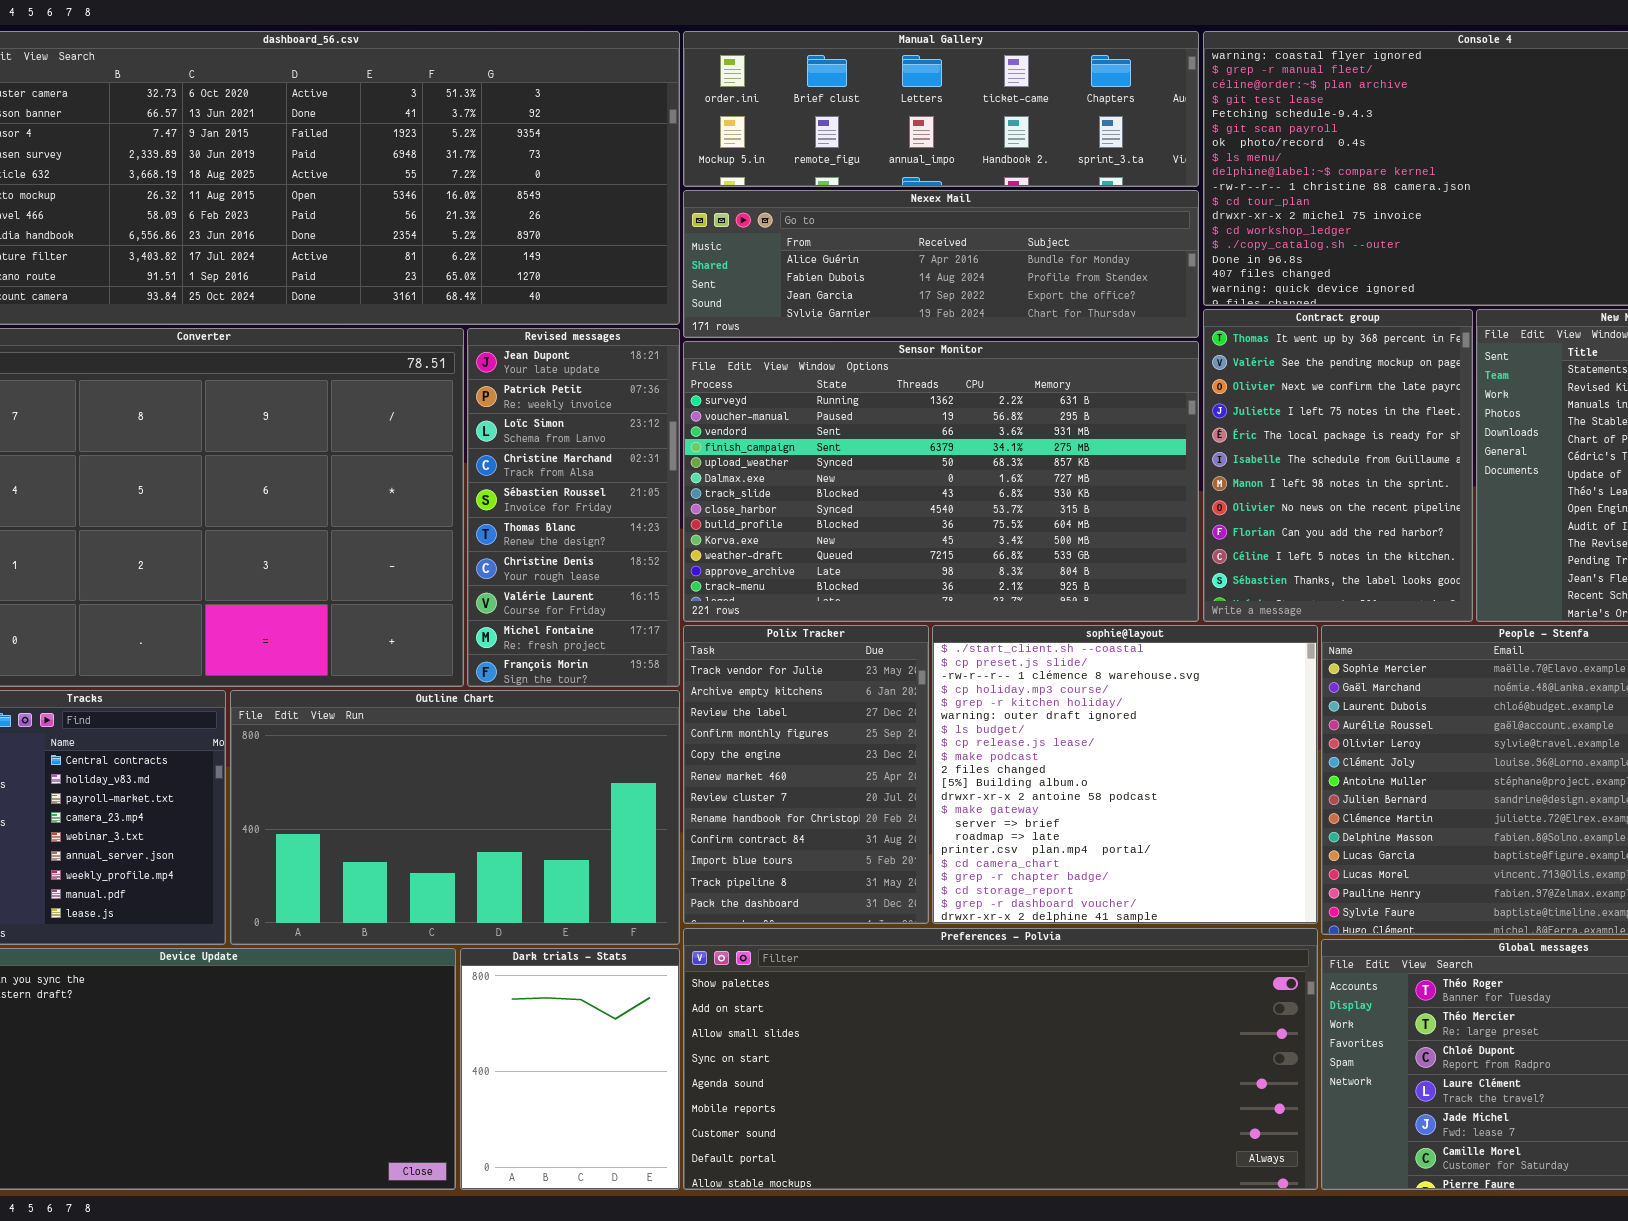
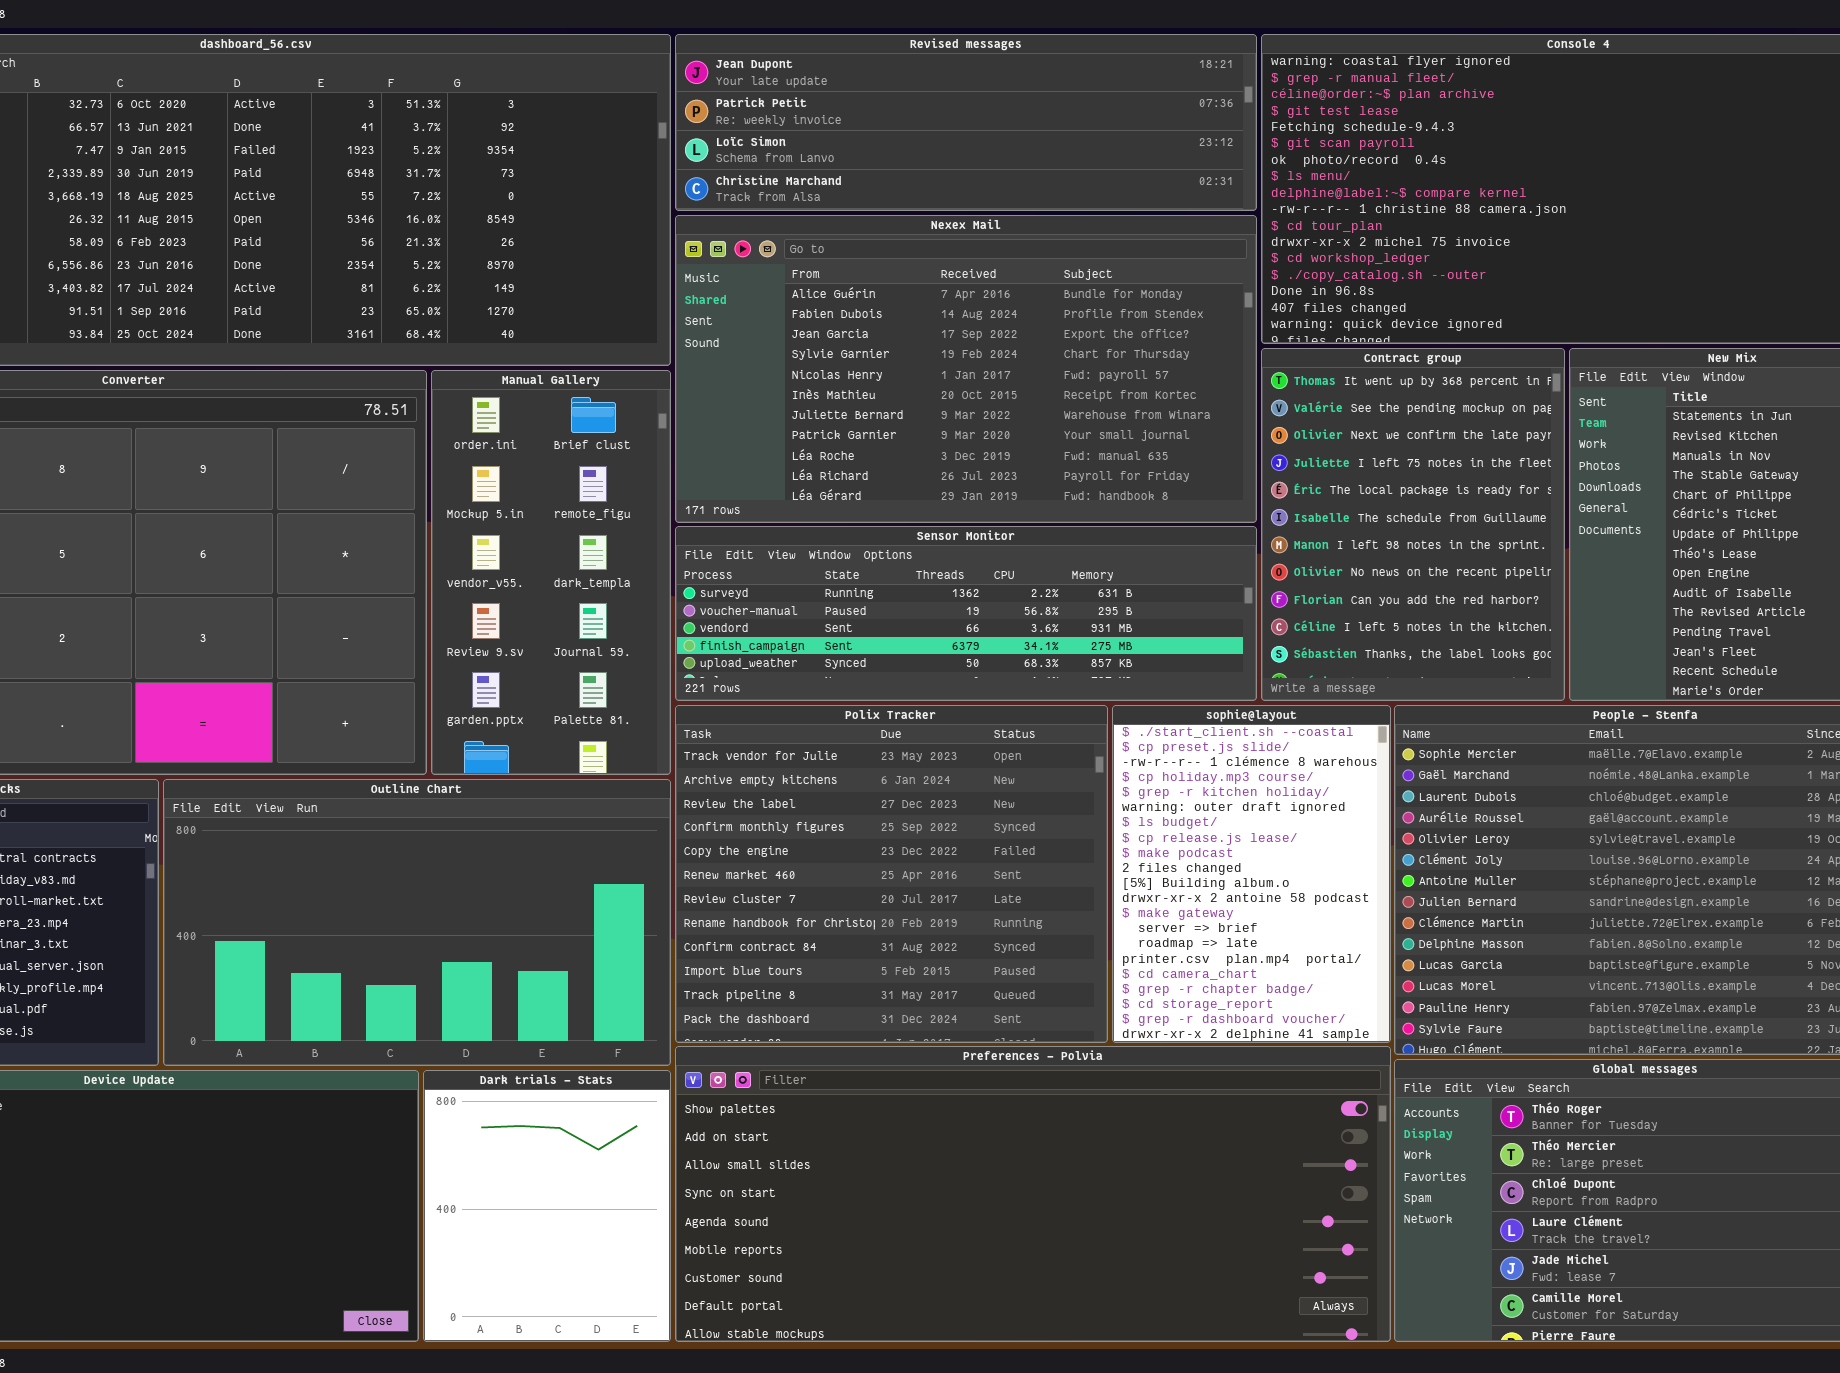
Manual Gallery: [683,31,1199,187] -> [431,370,671,775], moved, resized
Nexex Mail: [683,190,1199,338] -> [675,215,1257,523], resized
Revised messages: [467,328,680,687] -> [675,34,1257,211], moved, resized
Sensor Monitor: [683,341,1199,622] -> [675,526,1257,701], resized
Polix Tracker: [683,625,929,924] -> [675,705,1108,1043], resized
sophie@layout: [932,625,1318,924] -> [1112,705,1391,1043], resized

